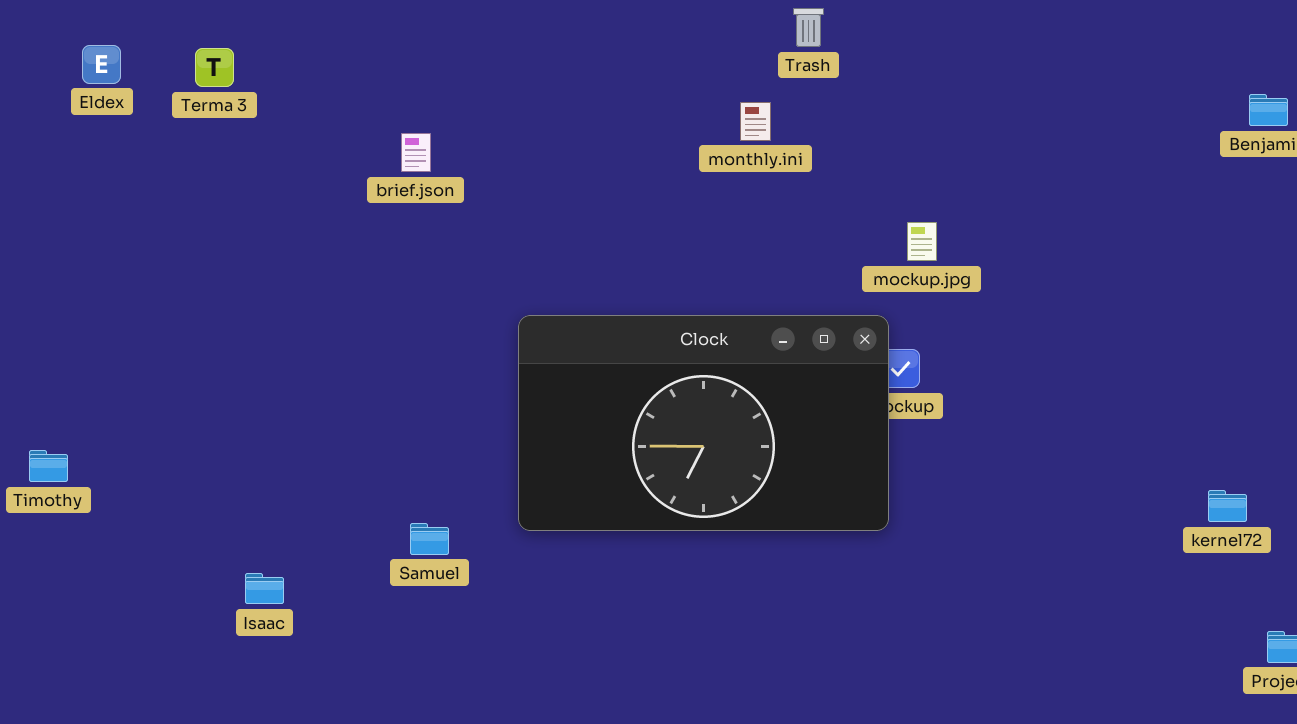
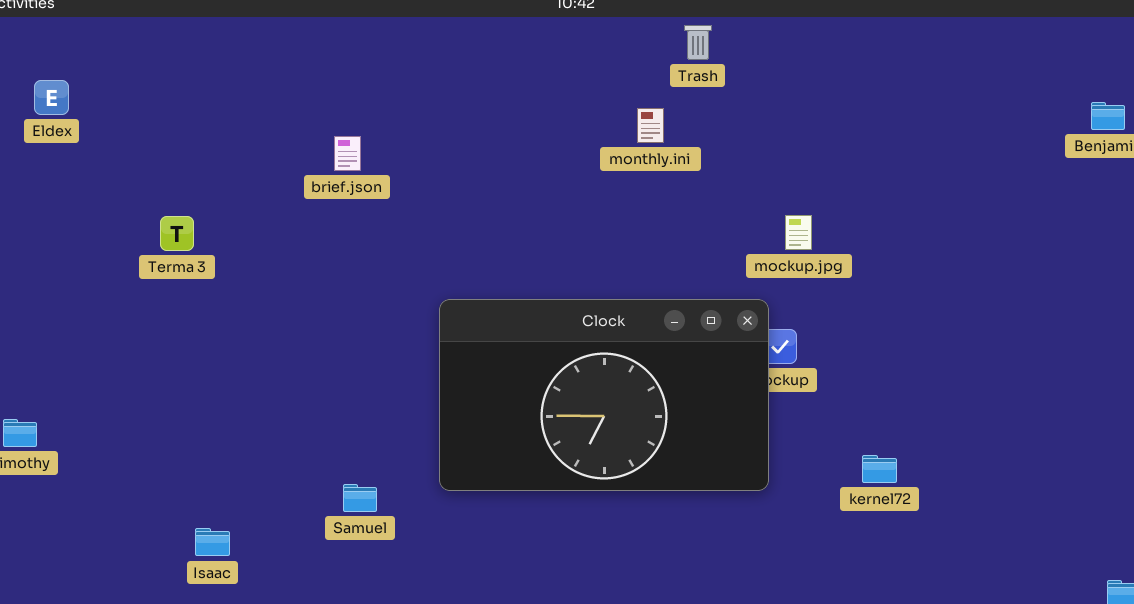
Eldex: [82,45,121,84] -> [34,80,69,115], moved
Terma 3: [195,48,234,87] -> [160,216,194,251], moved
kernel72: [1208,490,1247,522] -> [862,455,897,483], moved

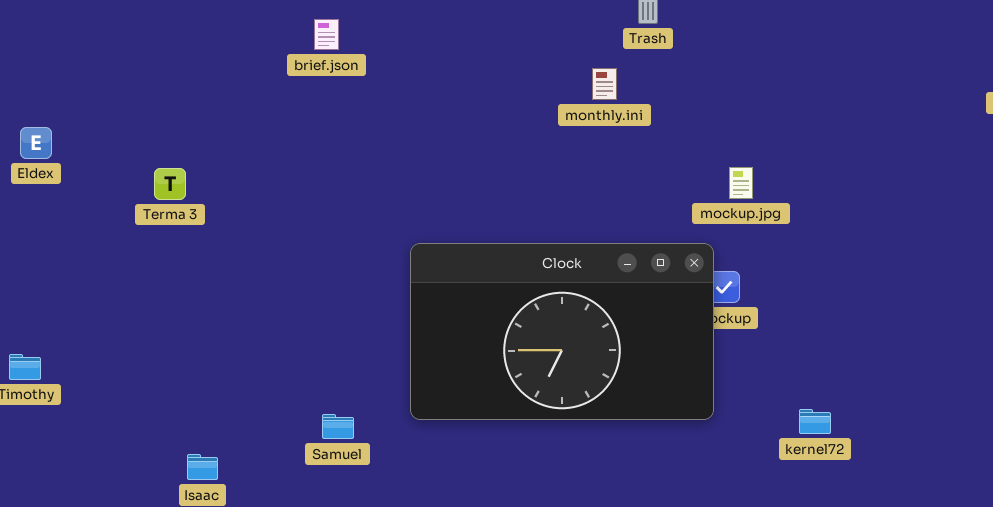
Eldex: [34,80,69,115] -> [20,127,52,159], moved
brief.json: [334,136,361,171] -> [314,19,339,50], moved
kernel72: [862,455,897,483] -> [799,409,831,434], moved

